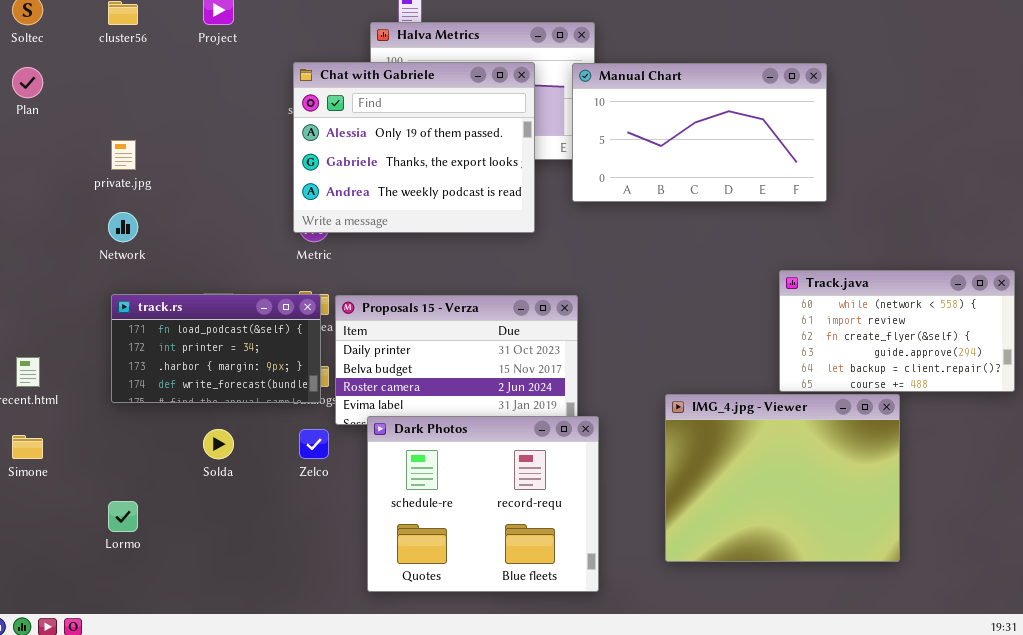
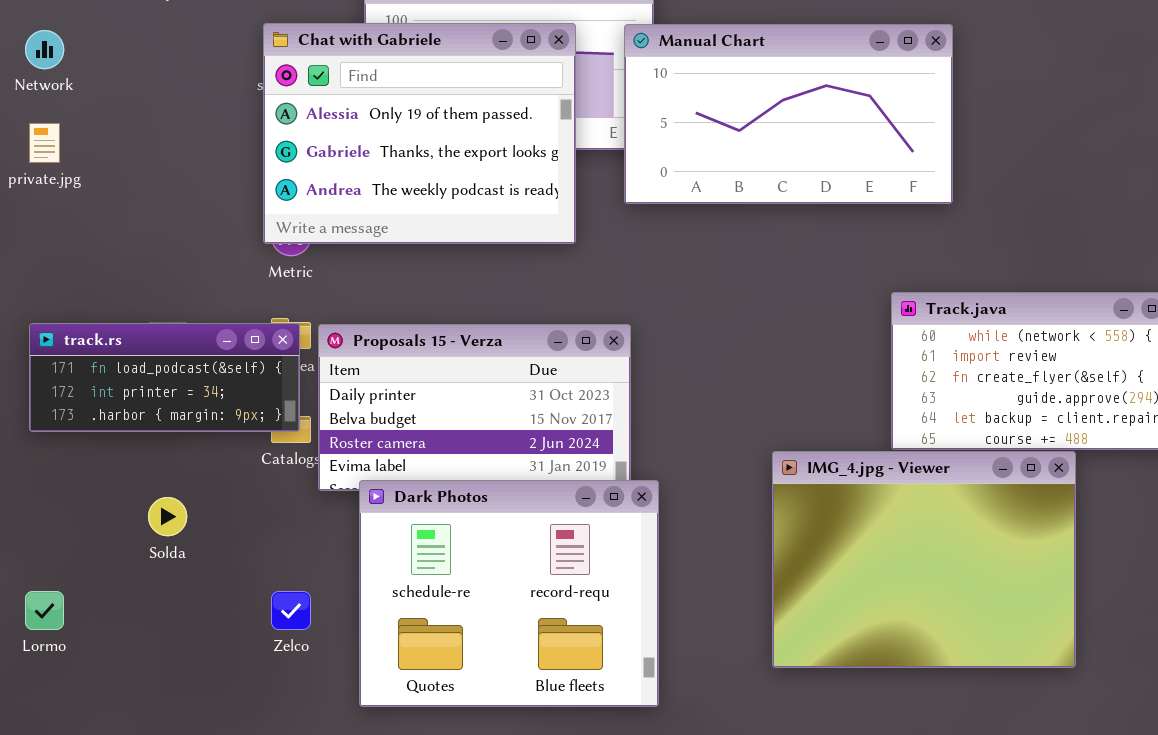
Network: [108,212,138,242] -> [25,30,64,69], moved
track.rs: [111,294,321,403] -> [29,323,300,432], resized
IMG_4.jpg - Viewer: [665,394,900,562] -> [772,451,1076,668], moved
Zelco: [299,429,329,459] -> [271,591,311,630], moved

